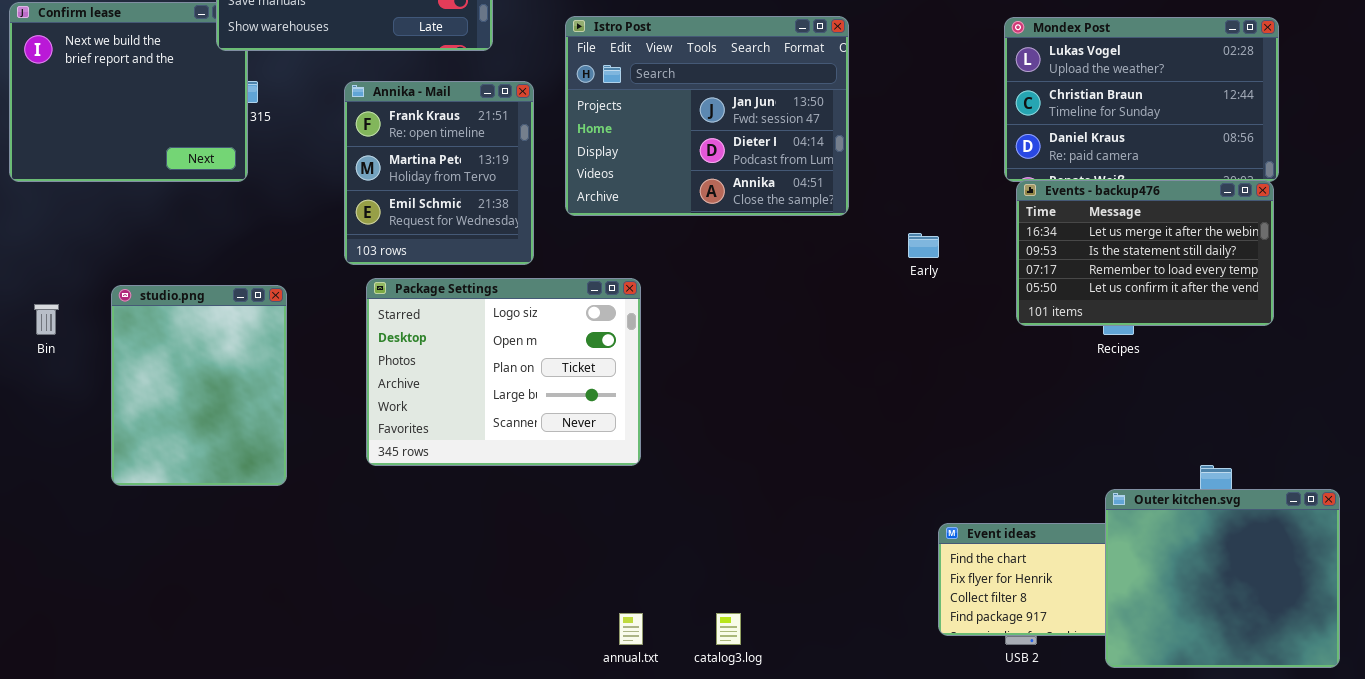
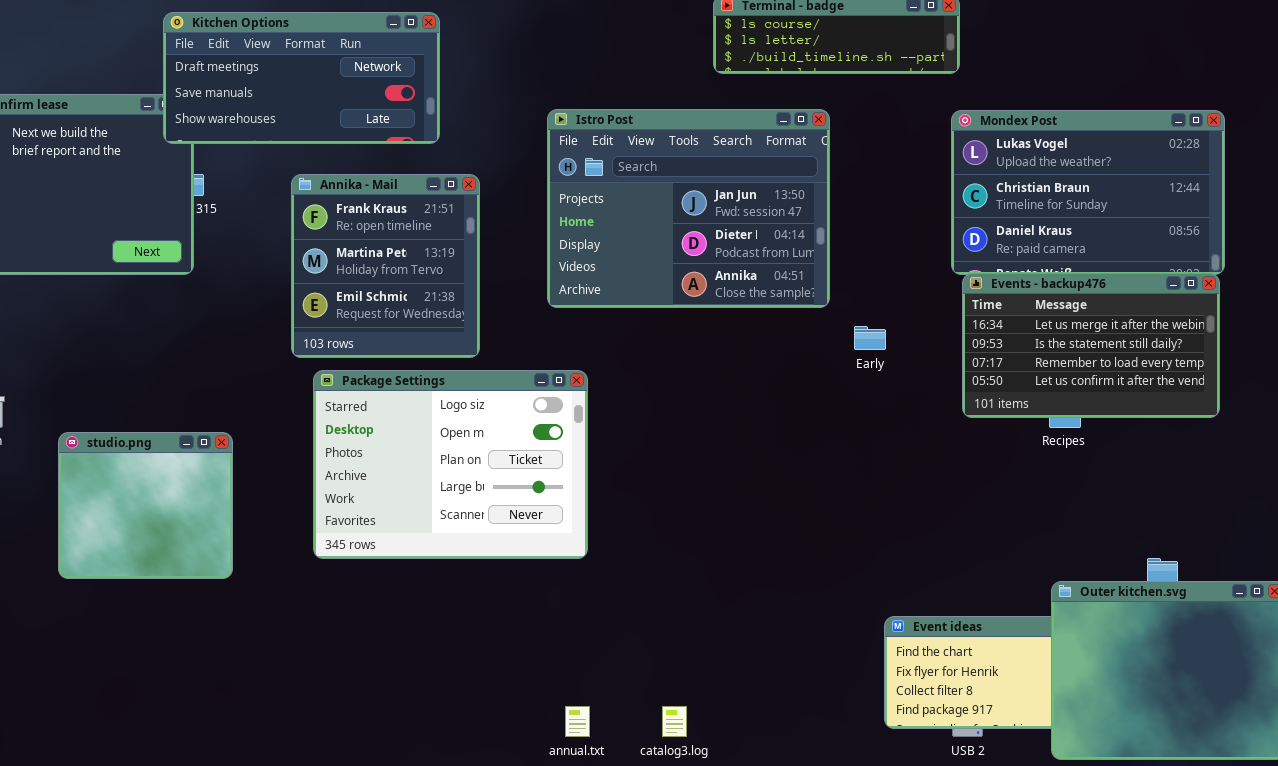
Istro Post: [565,16,849,216] -> [547,109,830,308], moved
studio.png: [111,285,287,486] -> [58,432,233,579], resized

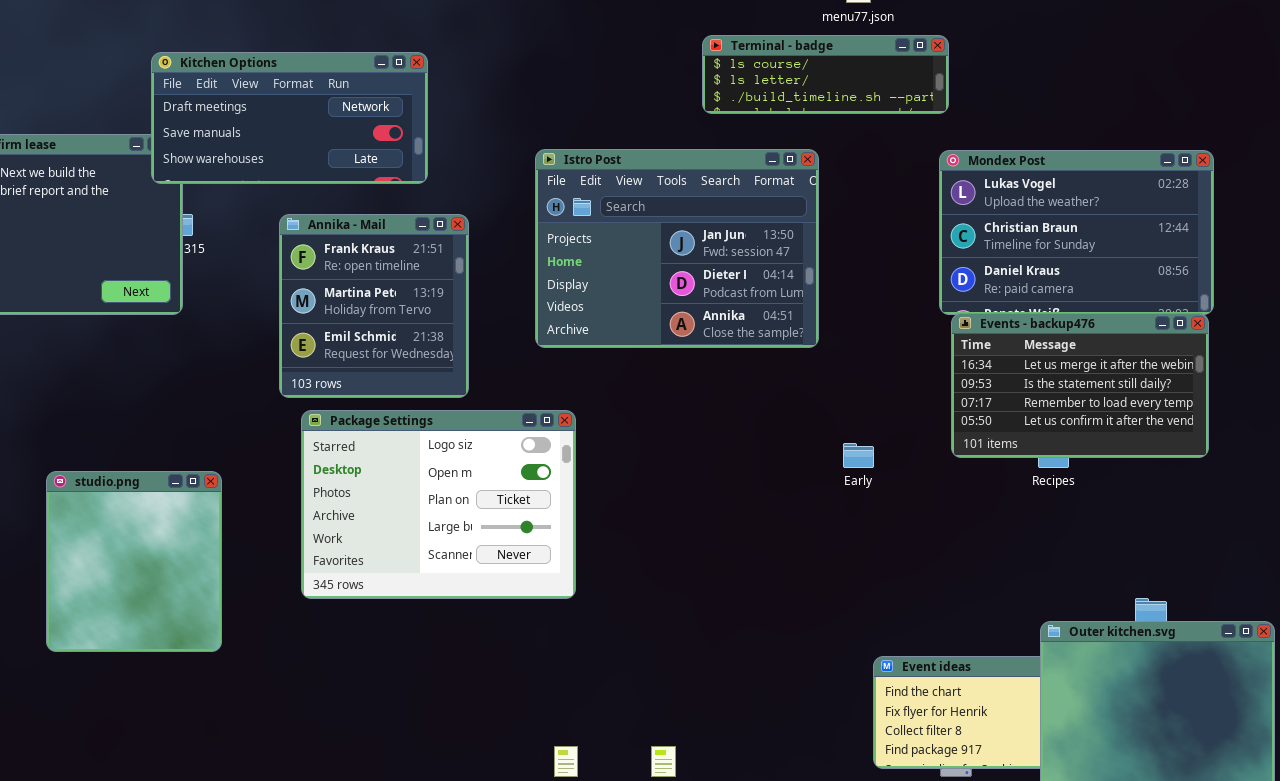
Early: [854,326,886,350] -> [843,443,874,468], moved
studio.png: [58,432,233,579] -> [46,471,222,652], resized

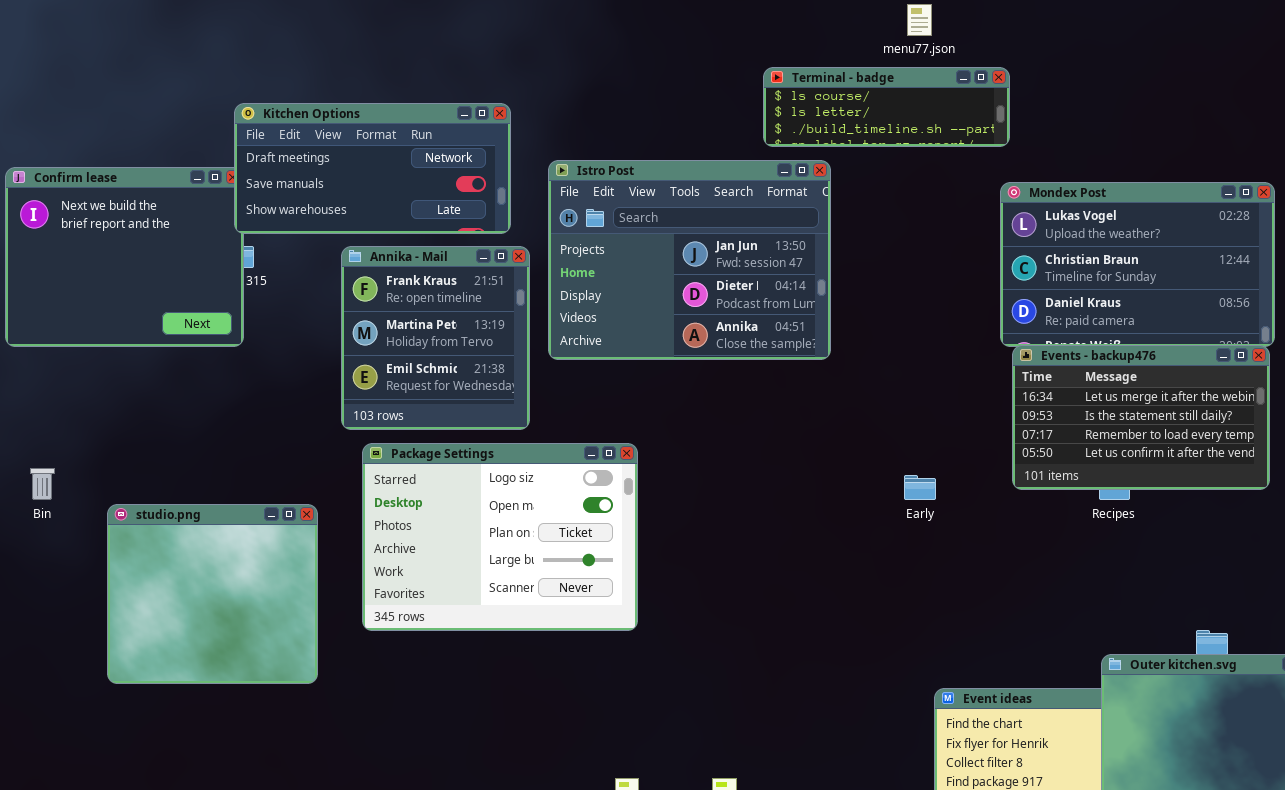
Kitchen Options: [151,52,428,184] -> [234,103,511,234], moved
Istro Post: [535,149,819,348] -> [548,160,831,360], moved
studio.png: [46,471,222,652] -> [107,504,318,684], resized

